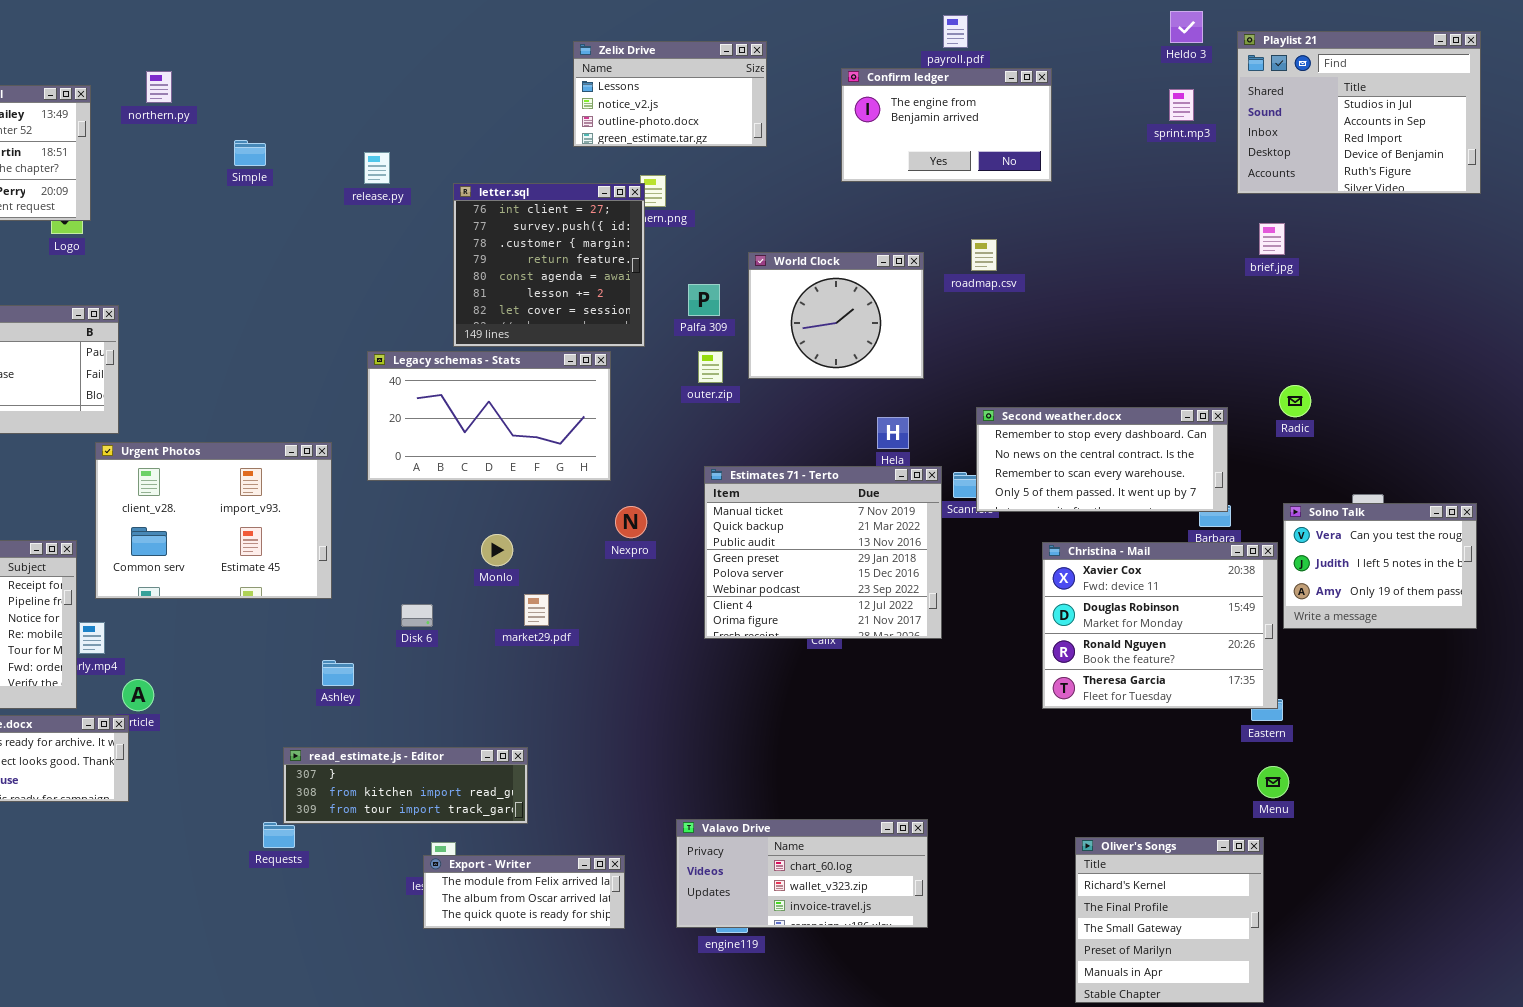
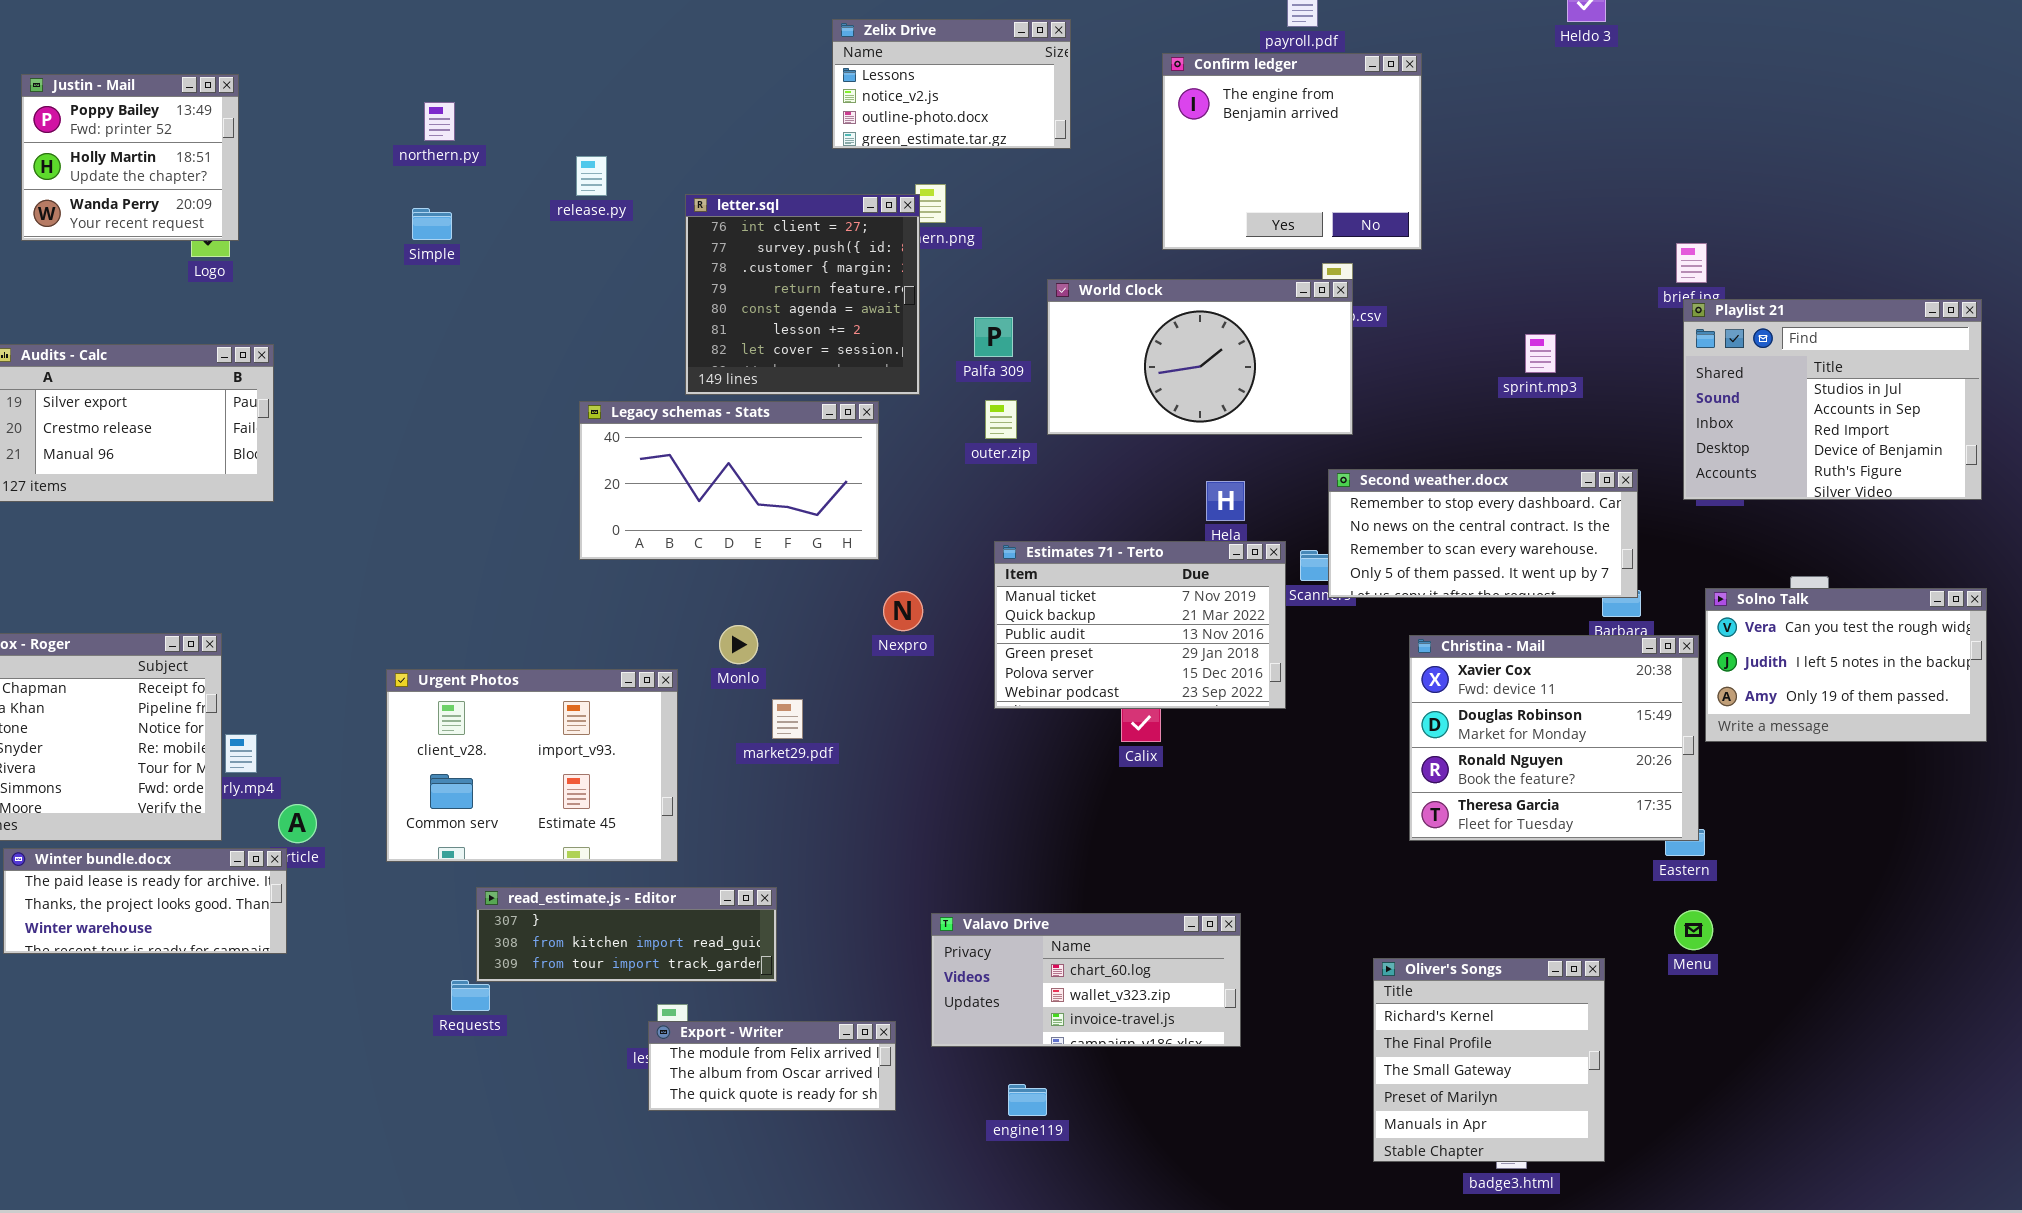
Playlist 21: [1237,31,1481,194] -> [1683,299,1982,500], moved
Confirm ledger: [841,68,1052,182] -> [1162,53,1422,250], resized
northern.py: [146,71,172,103] -> [424,102,455,141], moved
sprint.mp3: [1169,89,1194,121] -> [1525,334,1556,373], moved
Simple: [234,140,266,166] -> [412,208,452,240], moved
World Clock: [748,252,924,379] -> [1047,279,1353,435], resized
Urgent Photos: [95,442,332,599] -> [386,669,678,862], moved
Estimates 71 - Terto: [704,466,942,639] -> [994,541,1286,709], resized
Solno Talk: [1283,503,1477,629] -> [1705,588,1987,742], resized
Valavo Drive: [676,819,928,928] -> [931,913,1241,1047], moved
Oliver's Songs: [1075,837,1264,1003] -> [1373,958,1605,1162], moved

